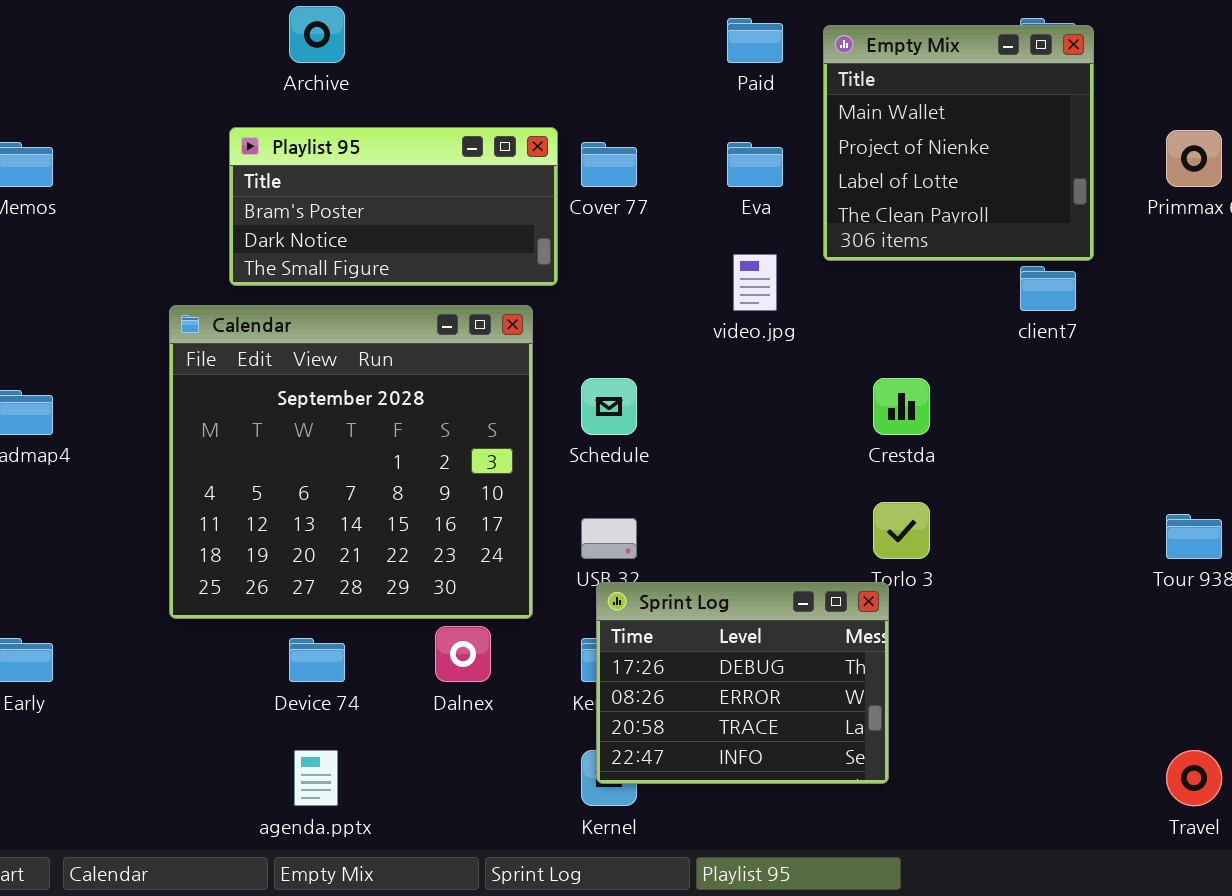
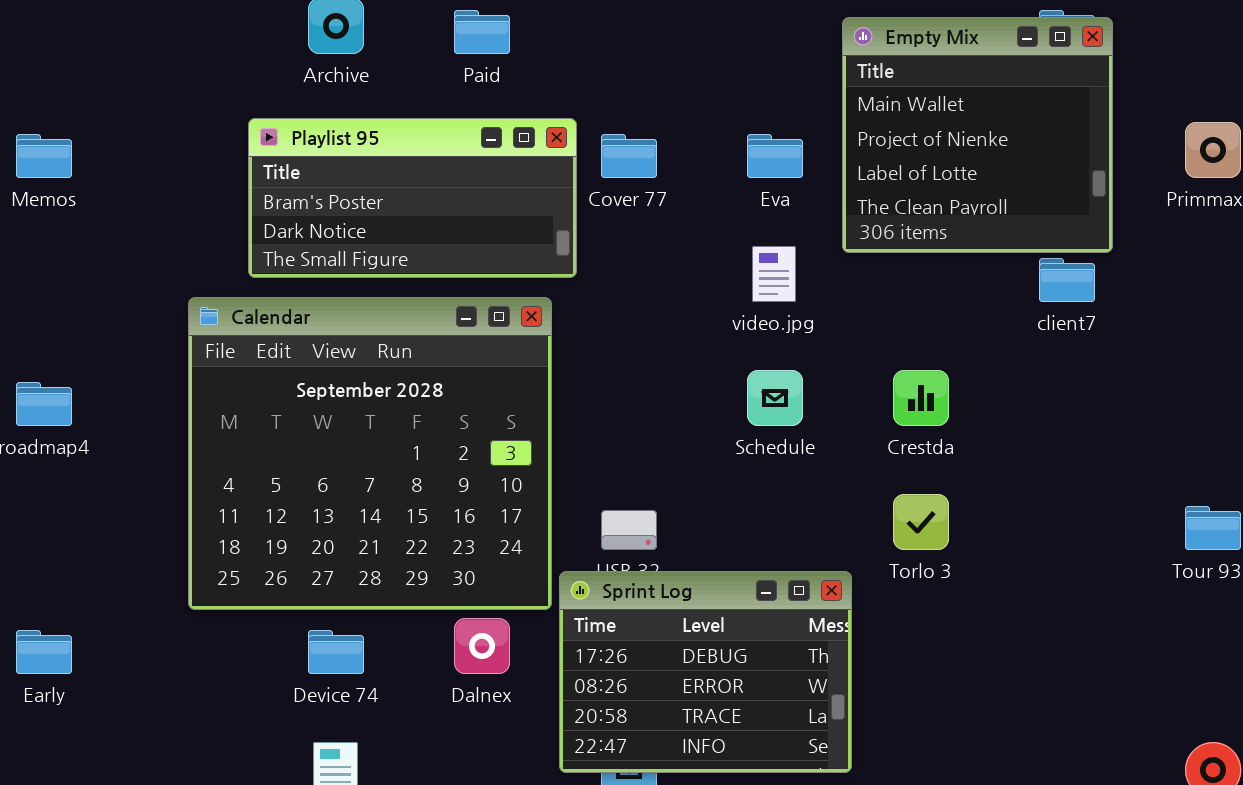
Paid: [727,18,783,63] -> [454,10,510,54], moved
Schedule: [581,378,637,435] -> [747,370,803,426], moved
Sprint Log: [596,582,889,784] -> [559,571,852,773], moved

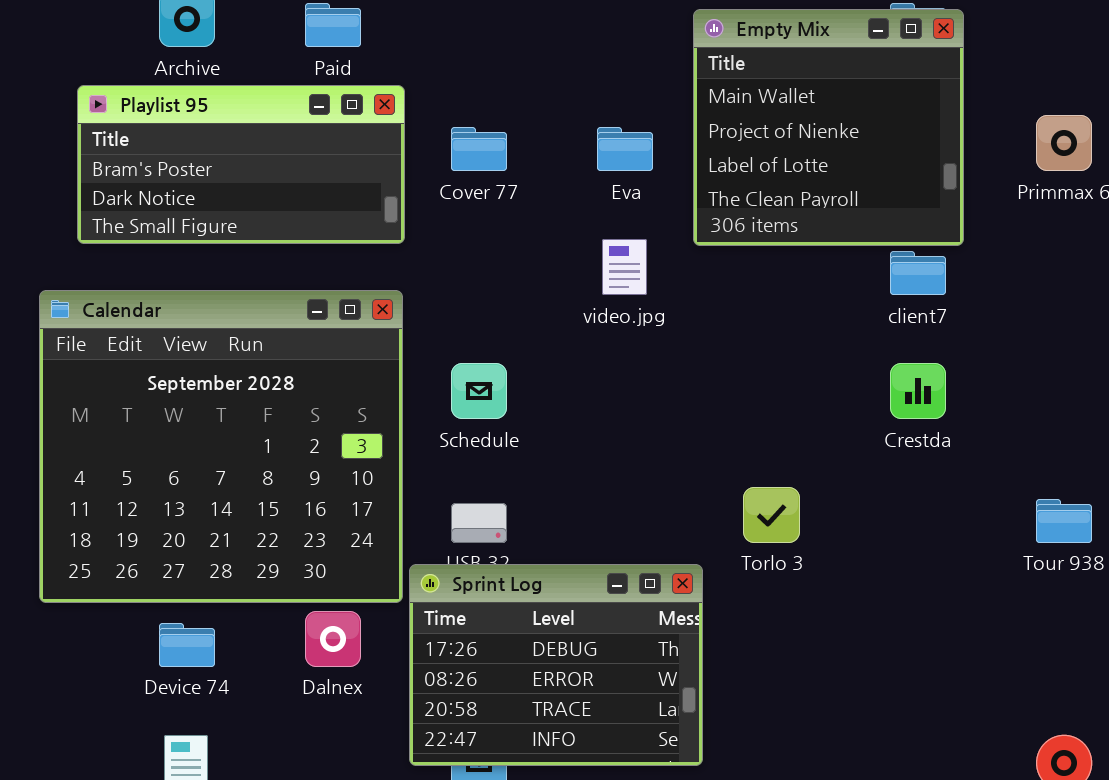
Playlist 95: [248,118,577,278] -> [77,85,405,244], moved
Schedule: [747,370,803,426] -> [451,363,507,419], moved
Crestda: [893,370,949,426] -> [890,363,946,419], moved

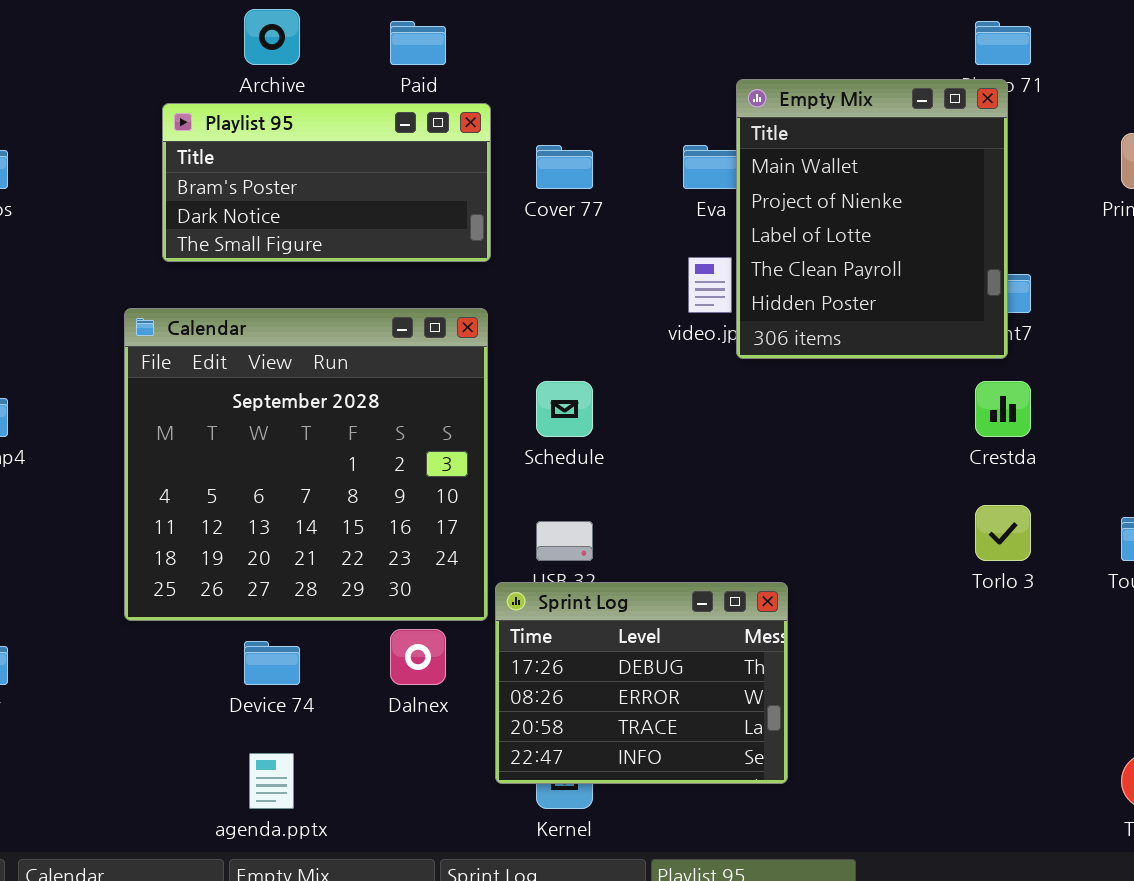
Empty Mix: [693,9,964,246] -> [736,79,1008,359], moved, resized
Torlo 3: [743,487,800,543] -> [975,505,1031,561], moved

